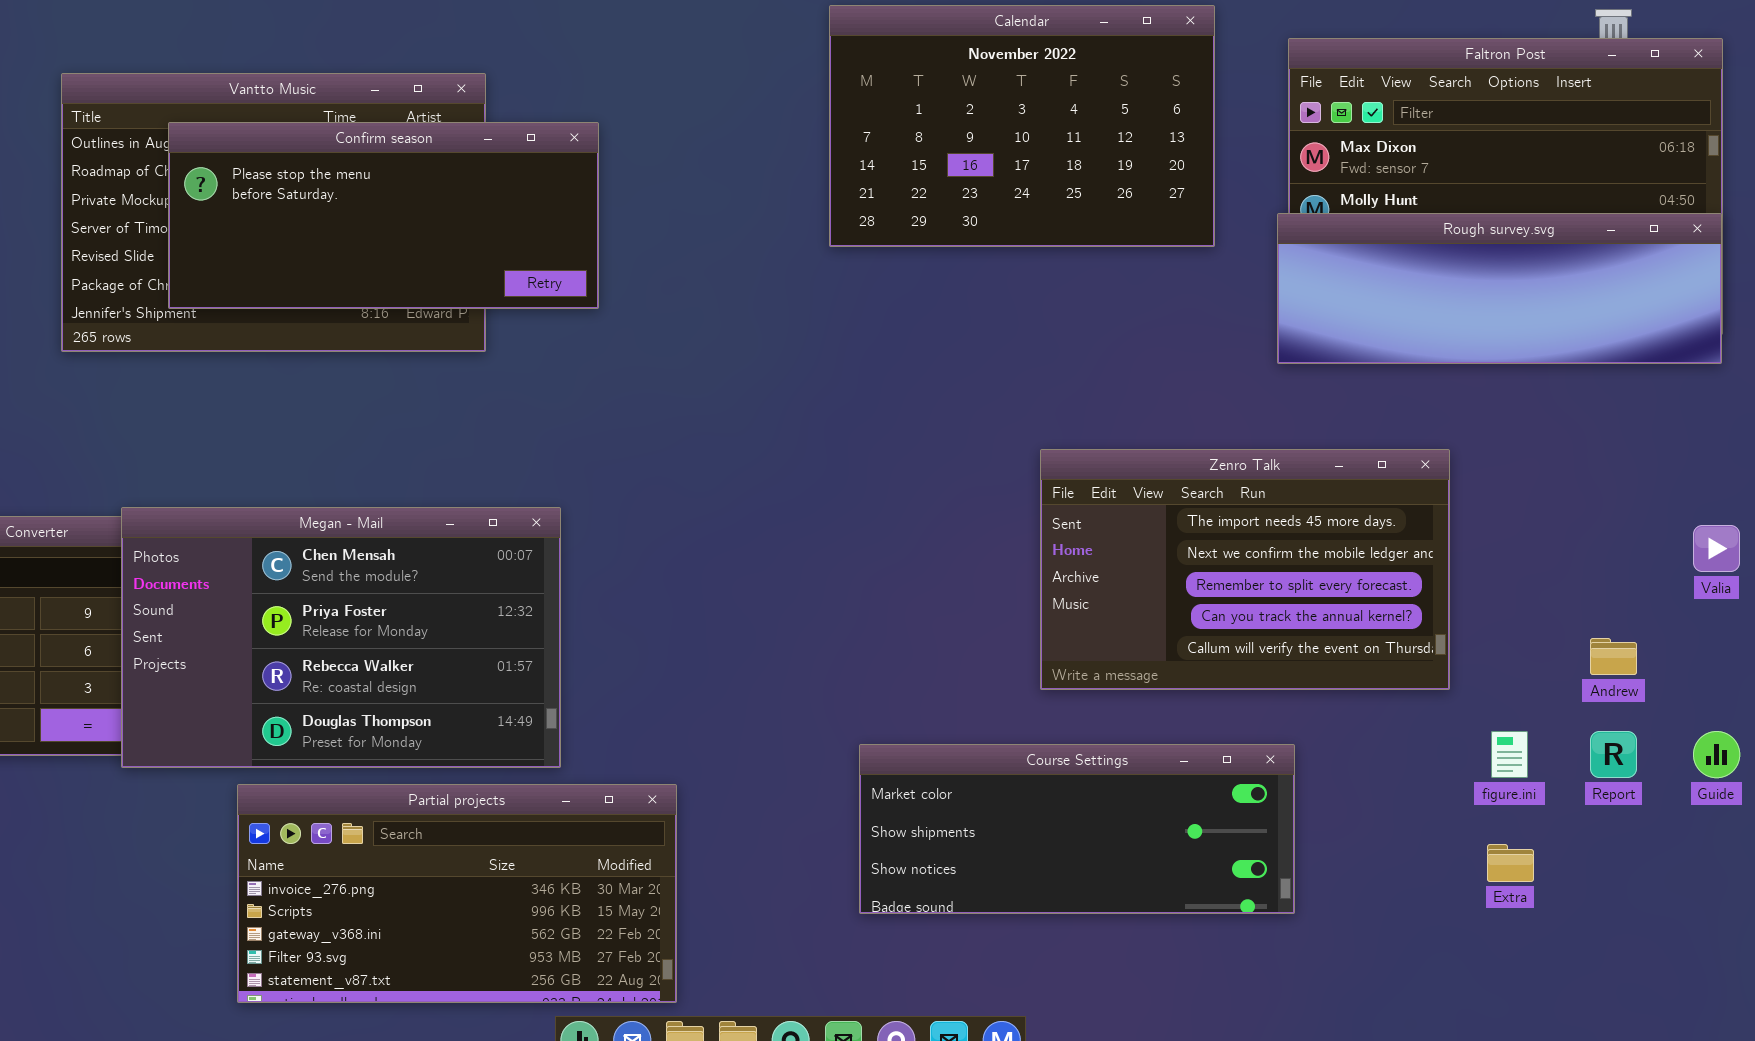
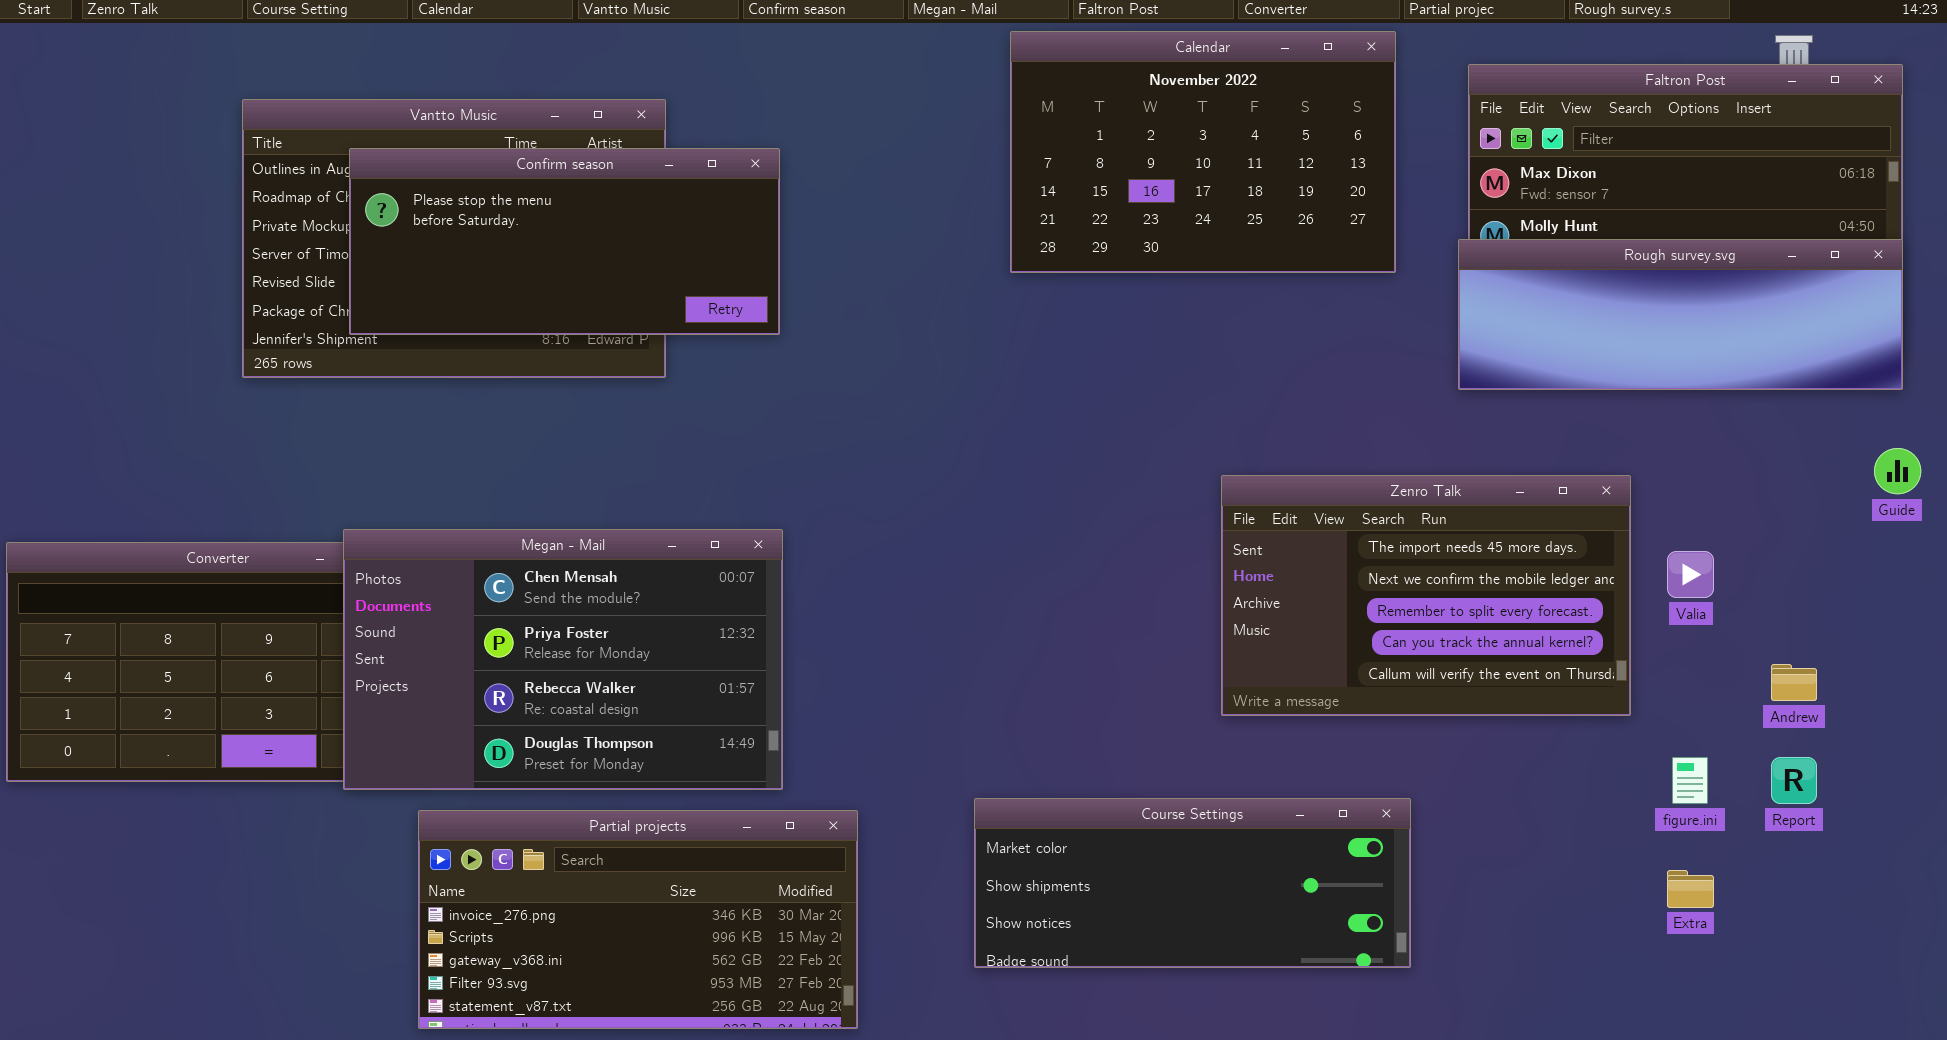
Megan - Mail: [121,507,561,768] -> [343,529,783,790], moved
Valia: [1693,525,1740,572] -> [1667,551,1714,598], moved
Guide: [1693,731,1740,778] -> [1874,448,1921,494], moved
Course Settings: [859,744,1295,914] -> [974,798,1411,968], moved

